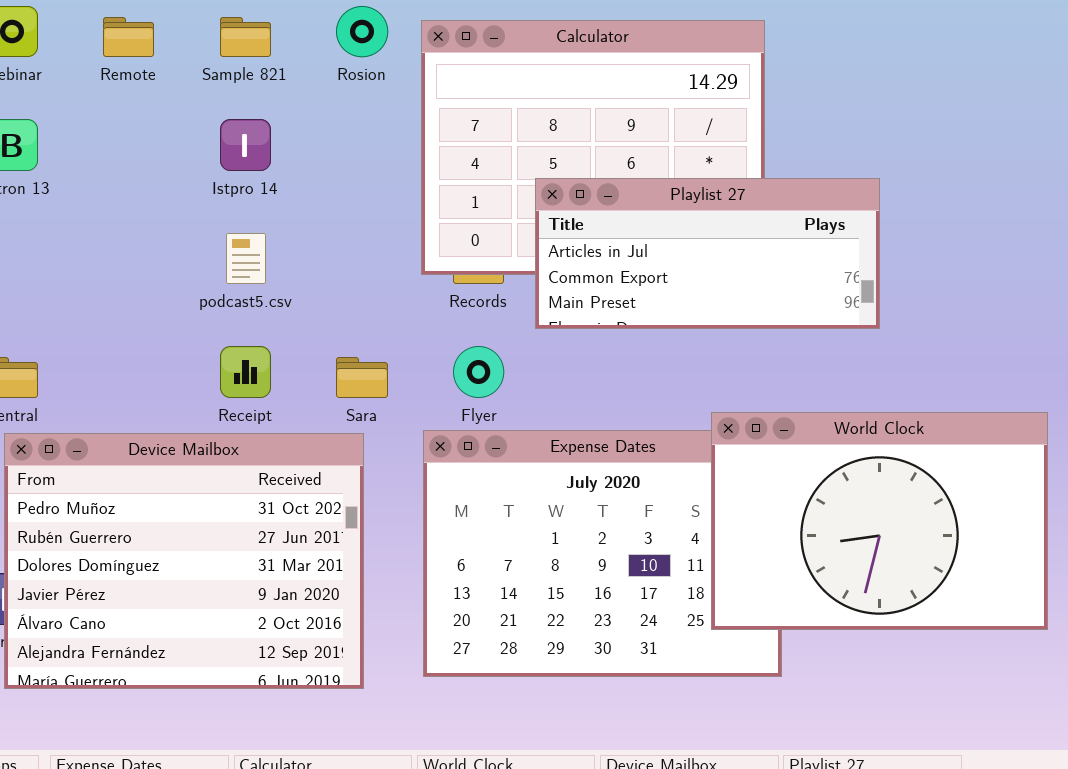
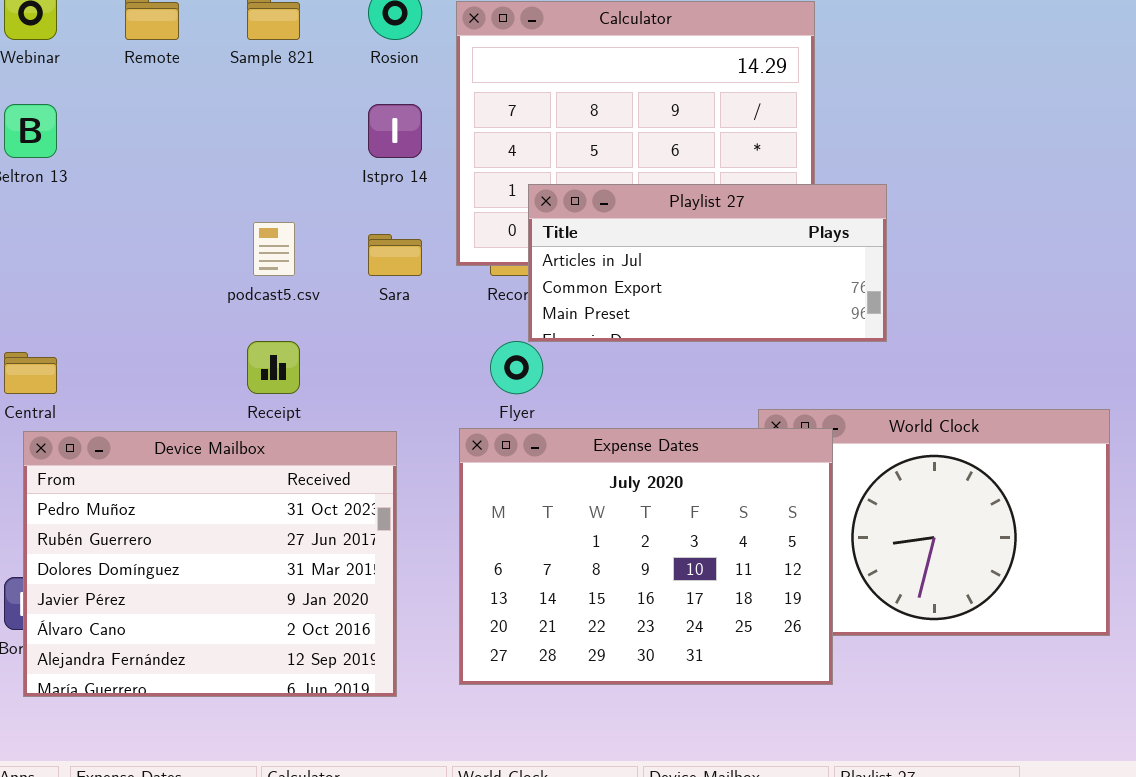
Istpro 14: [220,119,271,171] -> [368,104,422,158], moved
Playlist 27: [535,178,880,329] -> [528,184,887,342], moved
Sara: [336,357,388,398] -> [368,234,422,276], moved
Expense Dates: [423,430,782,677] -> [459,428,833,685], raised

